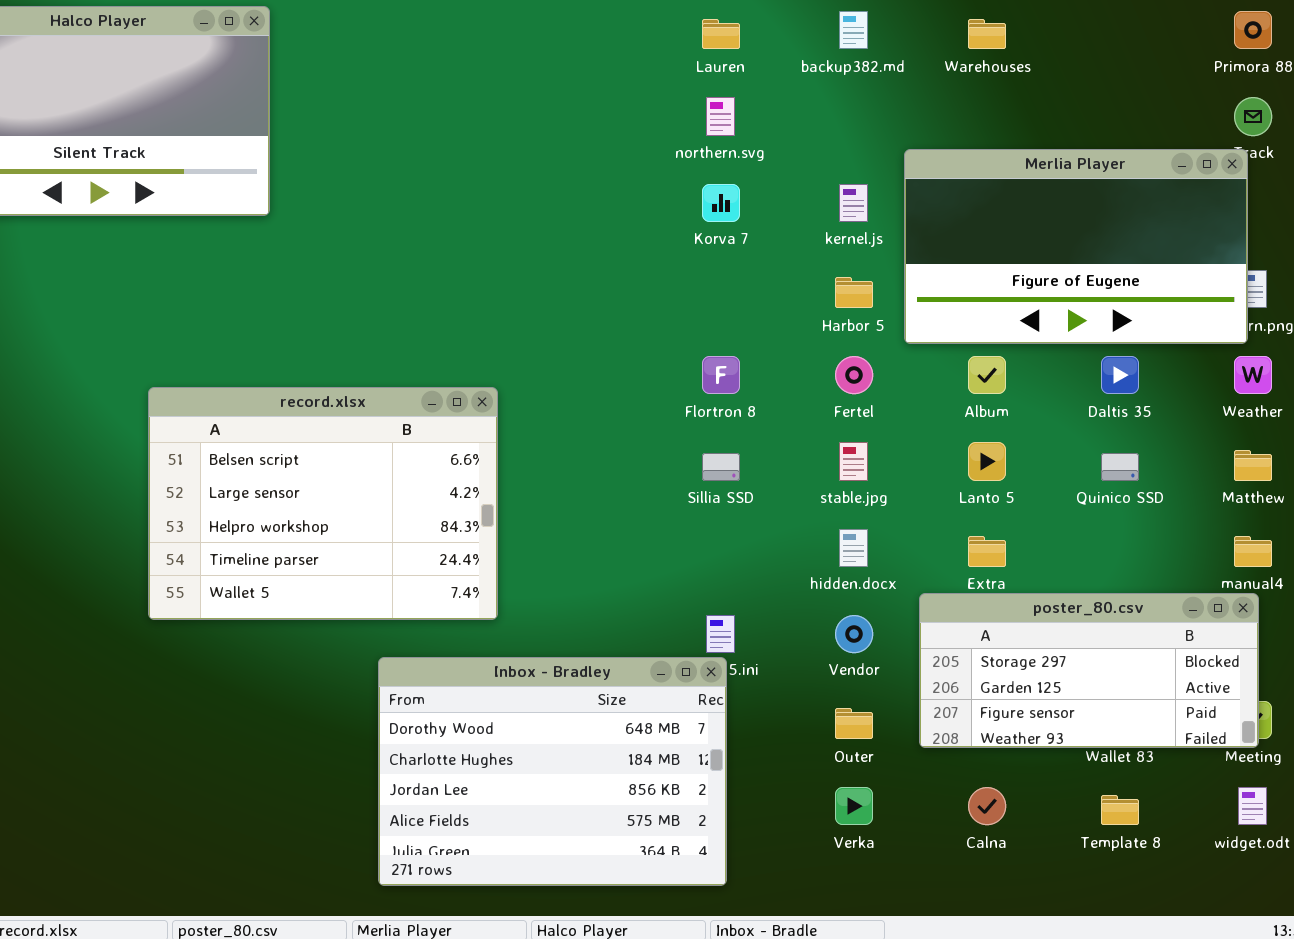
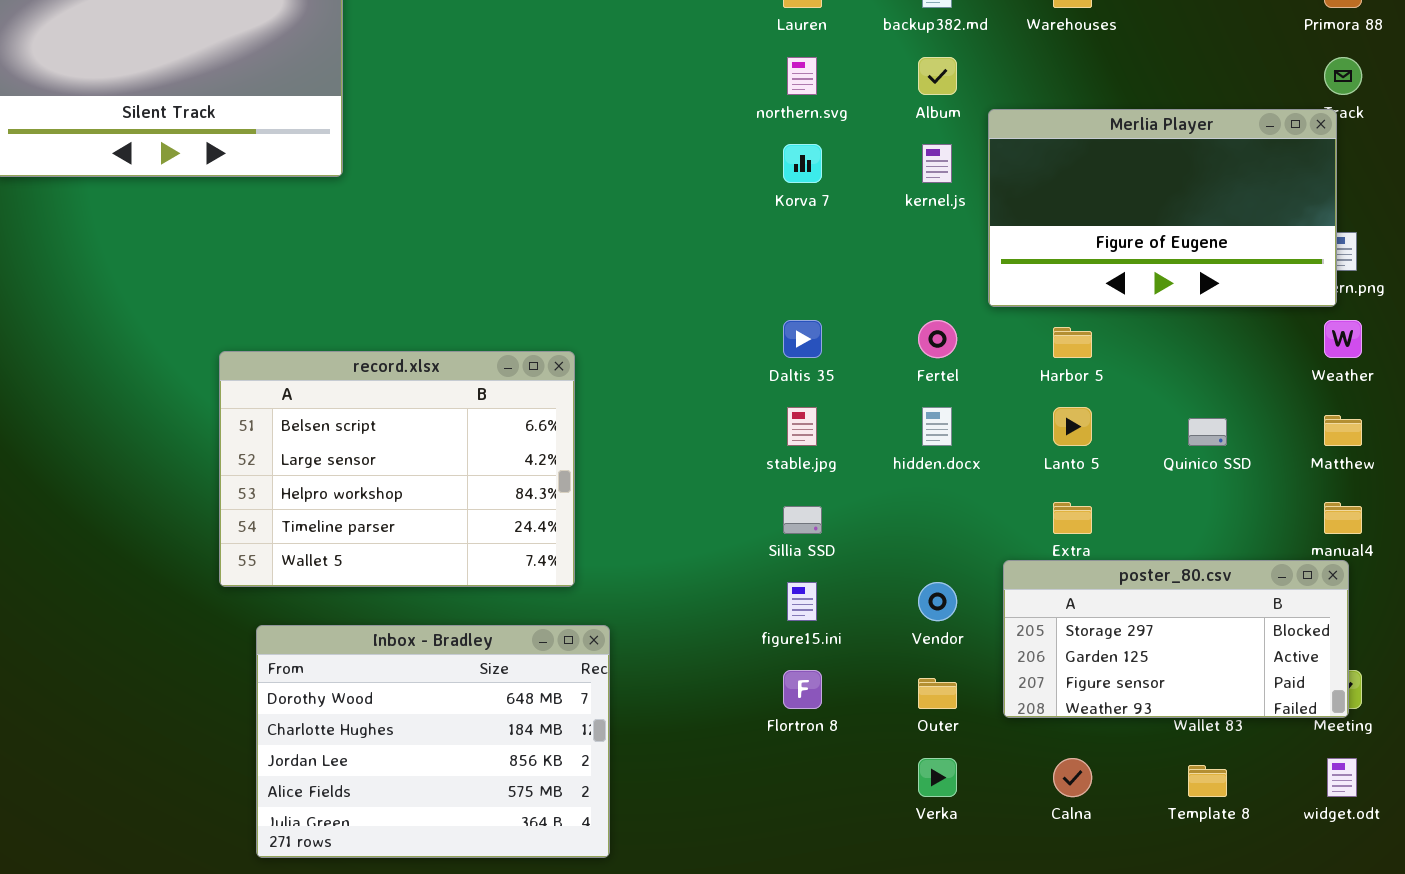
Harbor 5: [835,277,873,308] -> [1053,327,1092,358], moved
Flortron 8: [702,356,740,394] -> [783,670,822,709], moved
Album: [968,356,1006,394] -> [918,57,957,95], moved
Daltis 35: [1101,356,1139,394] -> [783,320,822,358], moved
stable.jpg: [839,442,868,481] -> [787,407,817,446], moved
Sillia SSD: [702,453,740,481] -> [783,506,822,534], moved
hidden.docx: [839,529,868,567] -> [922,407,952,446], moved
Inbox - Bradley: [378,657,727,886] -> [256,625,610,858], moved

